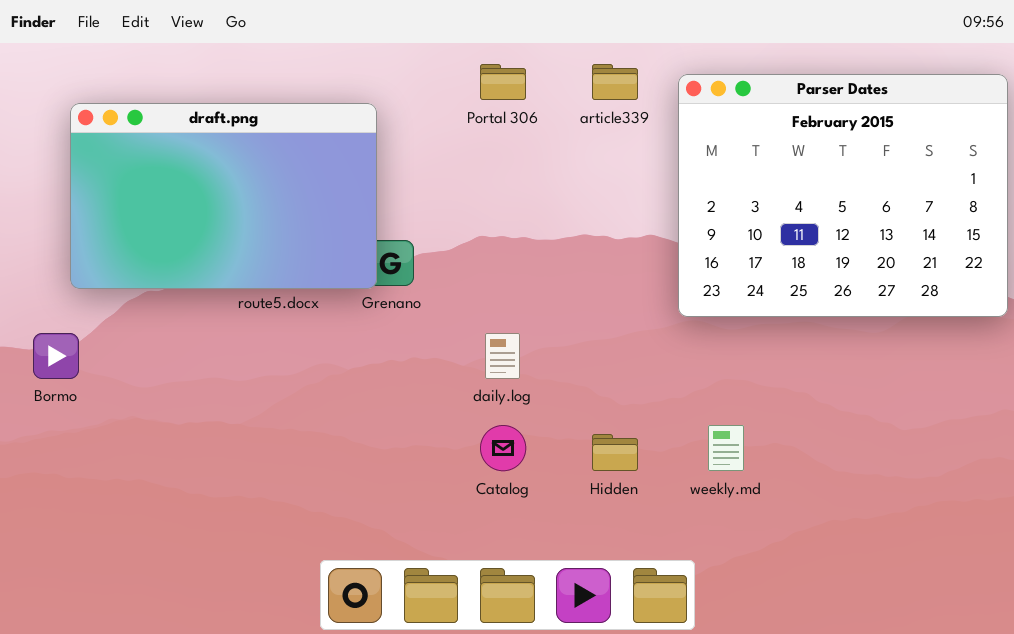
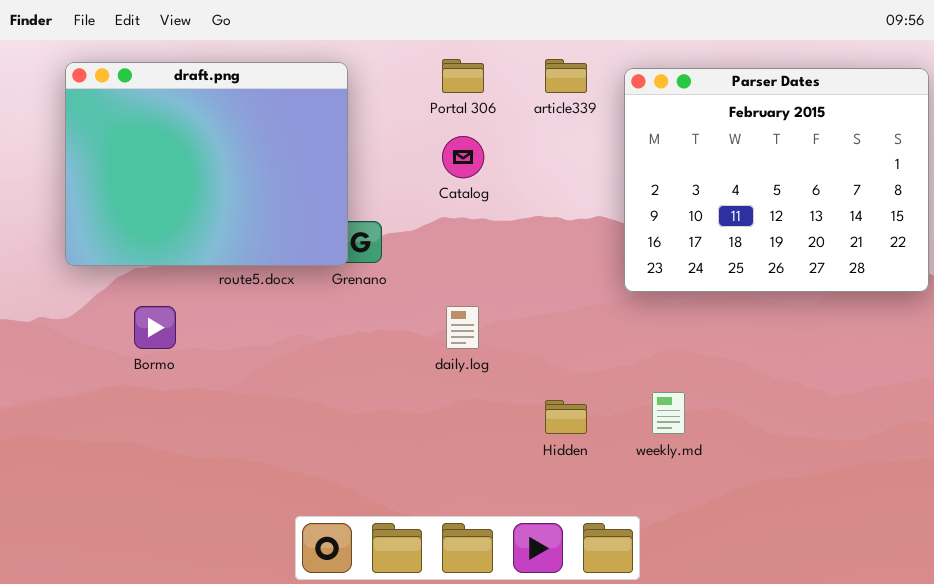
draft.png: [70,103,377,289] -> [65,62,348,266], resized
Bormo: [33,333,79,379] -> [134,306,176,349], moved
Catalog: [480,425,526,471] -> [442,136,484,178], moved

